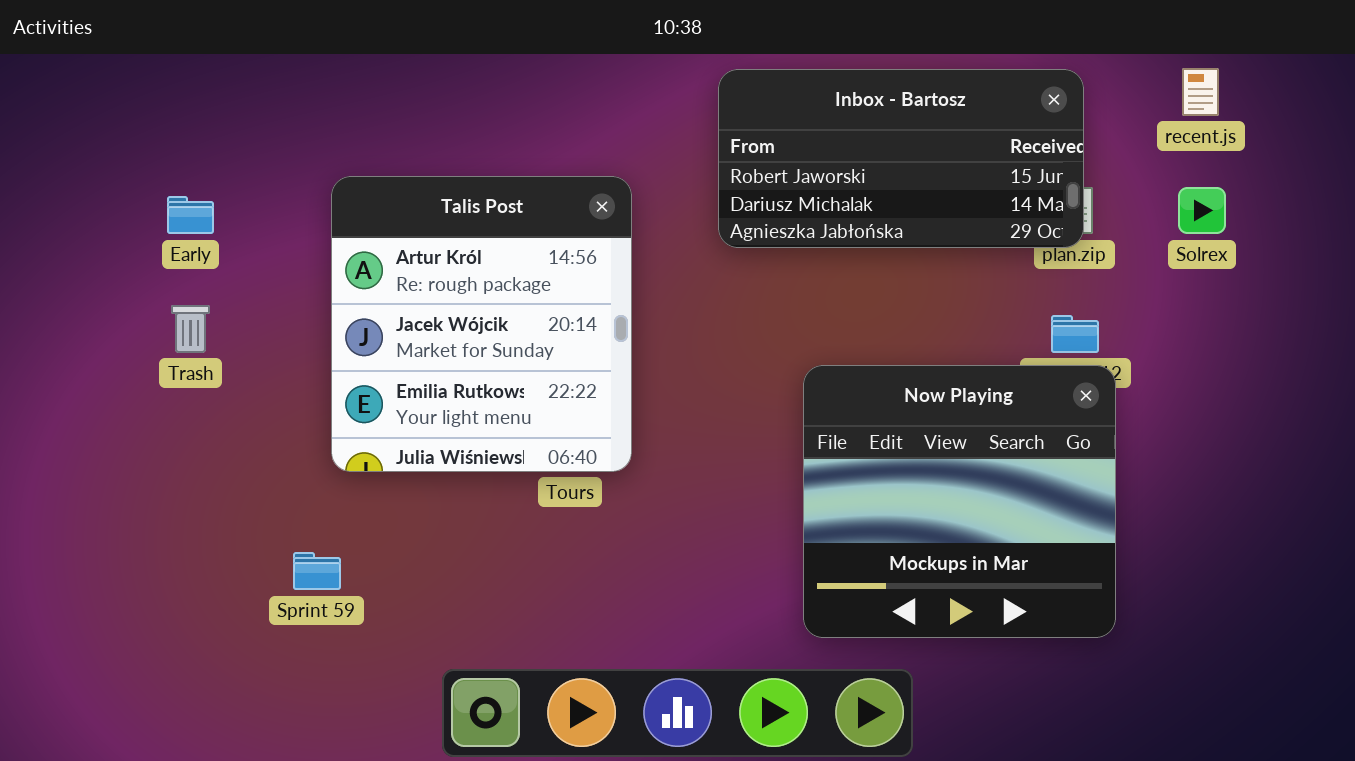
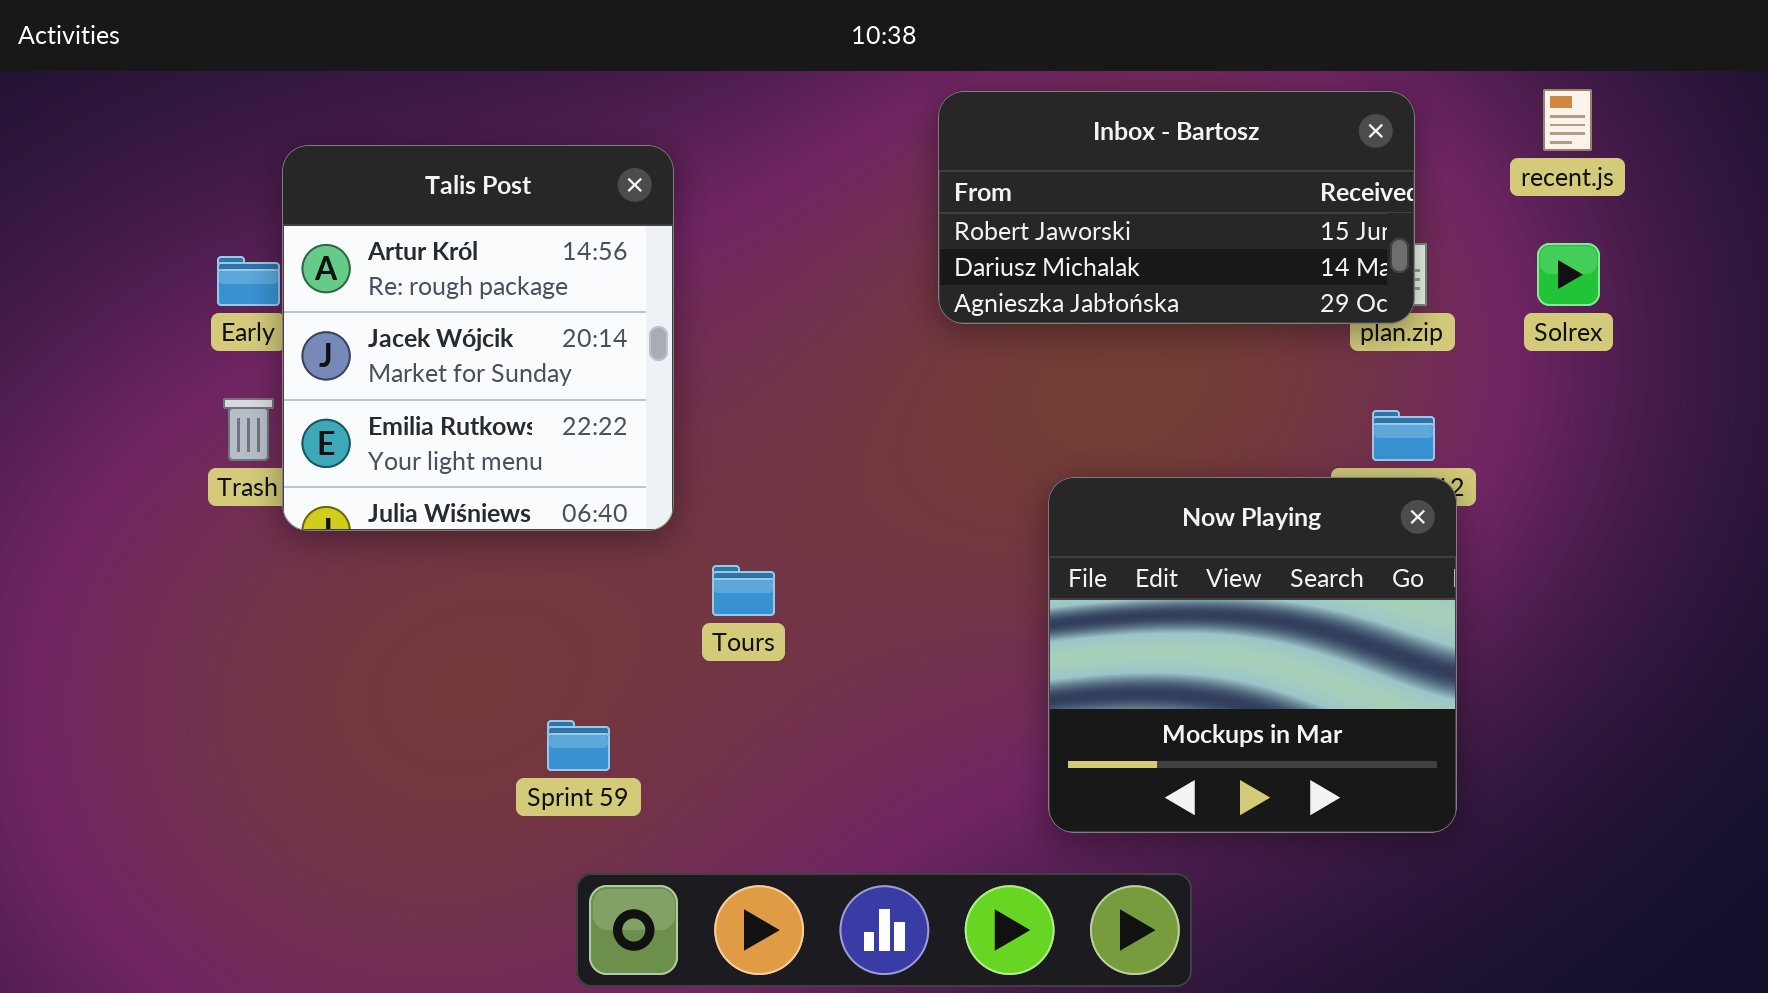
Talis Post: [331,176,632,472] -> [282,145,674,531], moved
Sprint 59: [293,552,341,590] -> [547,720,610,771], moved

